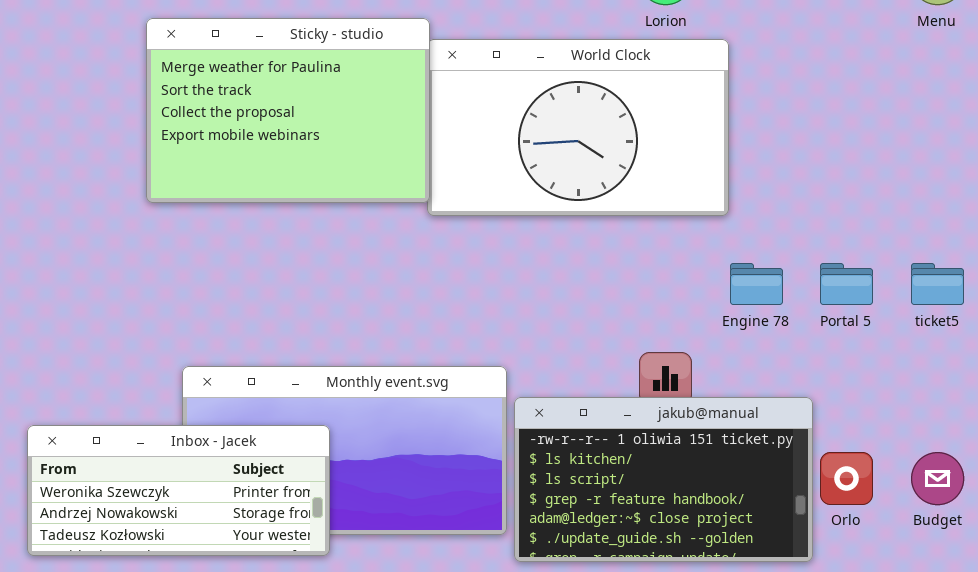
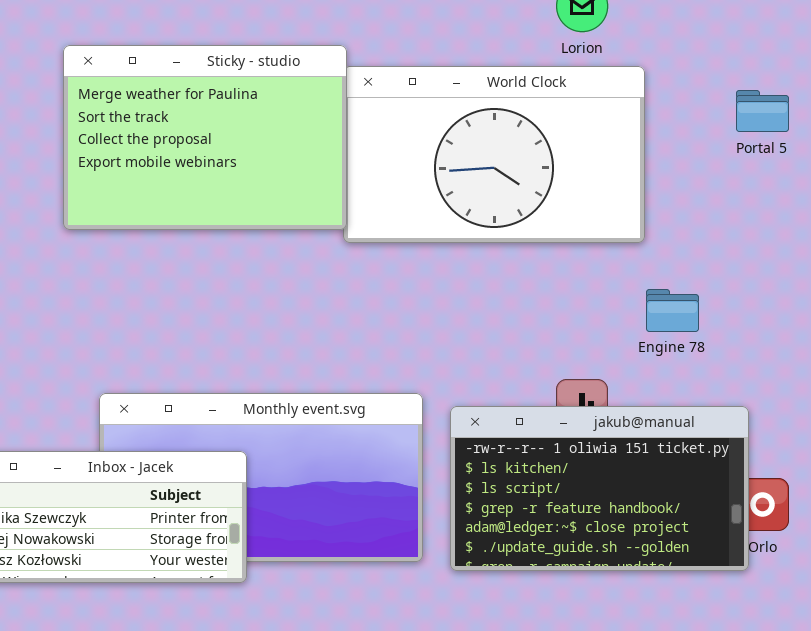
Portal 5: [820,263,873,305] -> [736,90,789,132], moved
jakub@manual: [514,397,813,562] -> [450,406,749,571], moved

